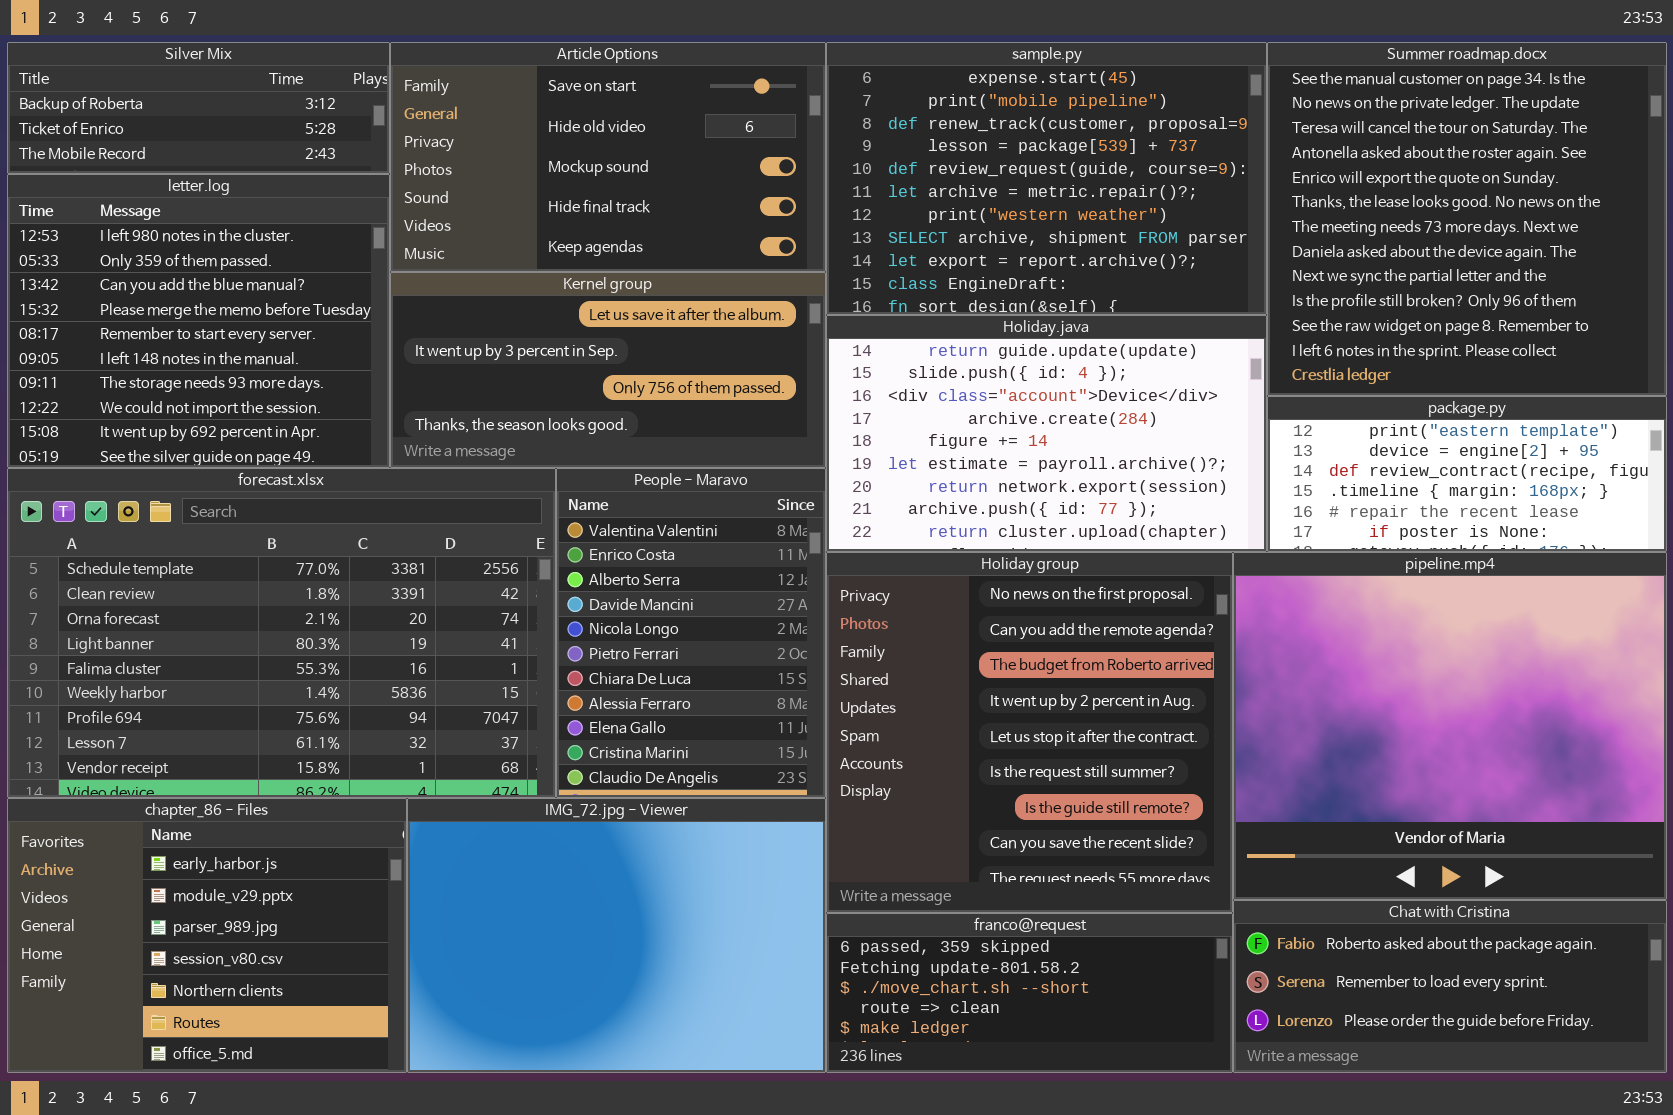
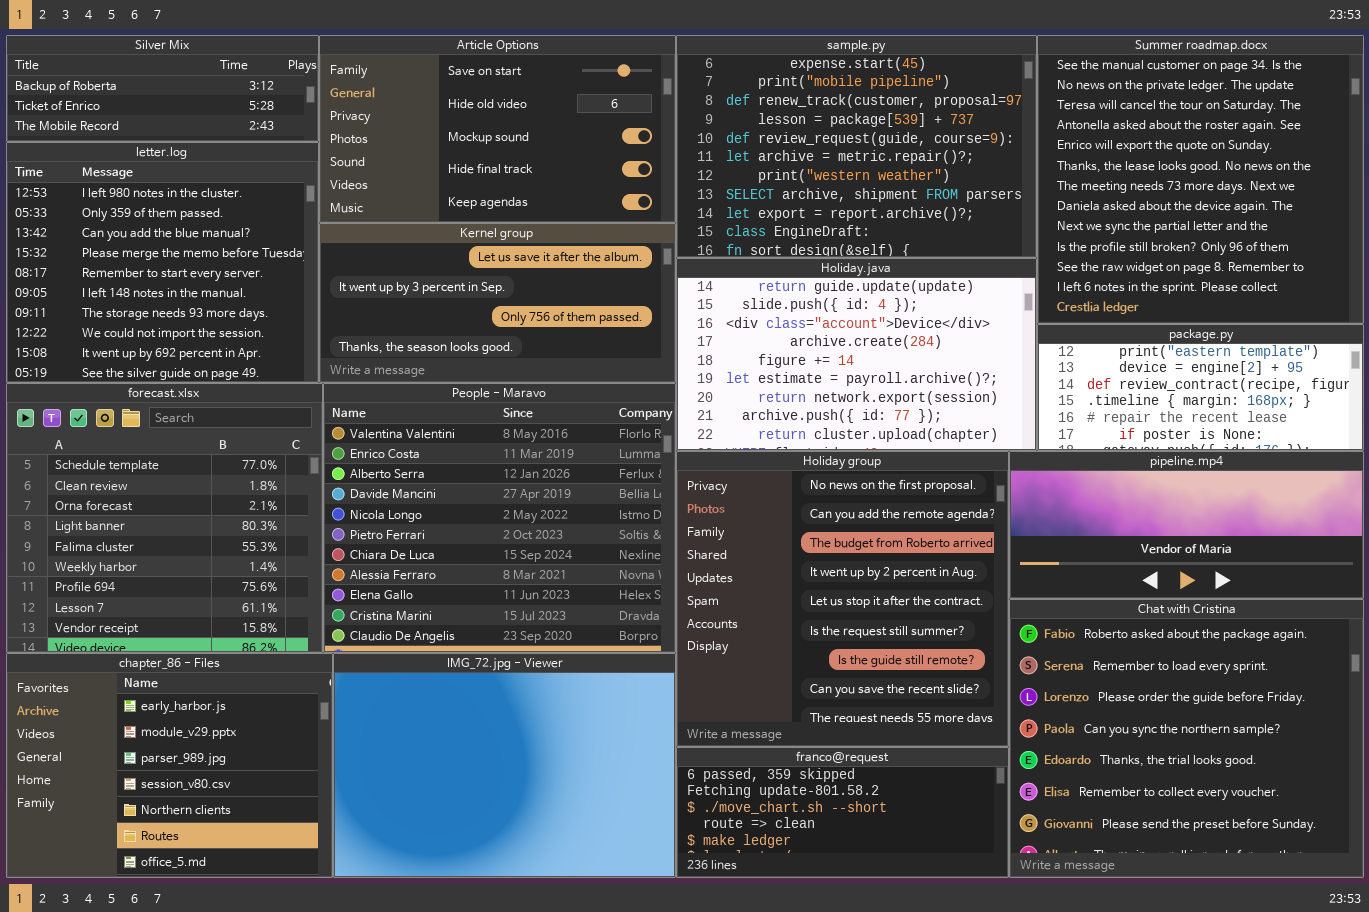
forecast.xlsx: [7,468,556,798] -> [6,383,323,653], resized
People - Maravo: [556,468,826,798] -> [323,383,676,653], resized
pipeline.mp4: [1233,552,1667,900] -> [1009,451,1364,599], resized
Chat with Cristina: [1233,900,1667,1073] -> [1009,599,1364,878], resized

